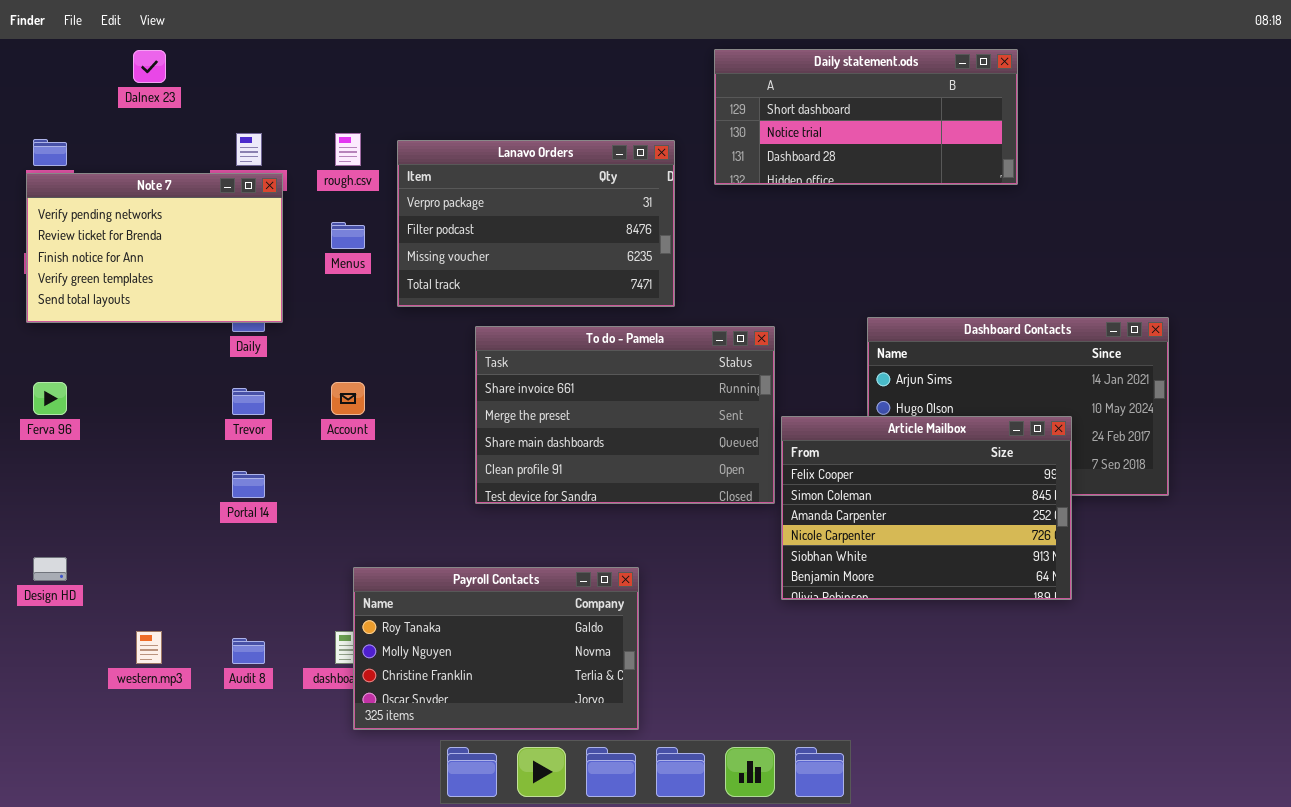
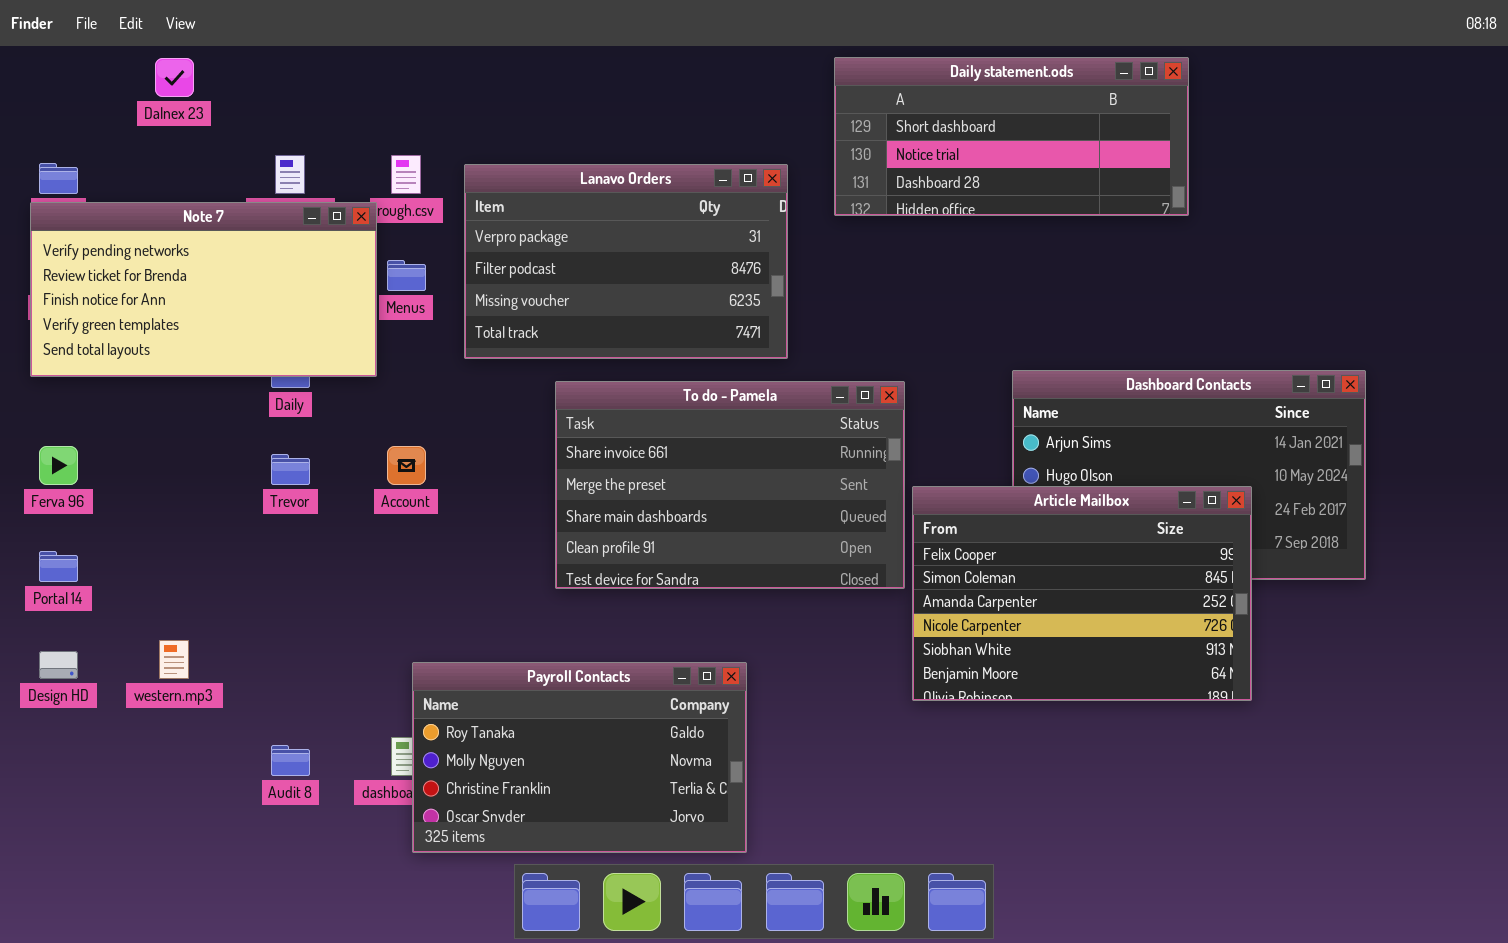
Note 7: [26,173,283,323] -> [30,202,377,377], resized
Portal 14: [232,471,265,498] -> [39,551,78,582], moved
western.mp3: [136,631,162,664] -> [159,640,189,679], moved

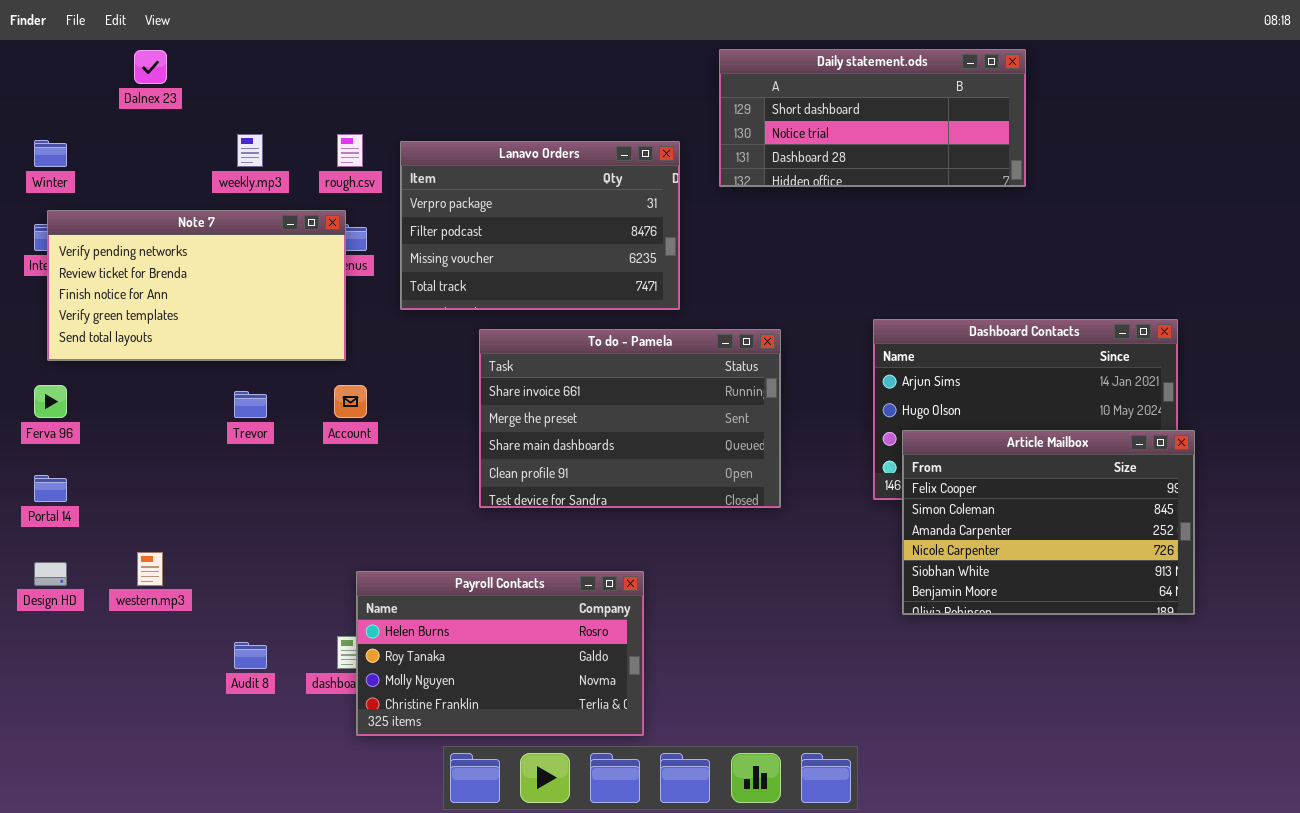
Note 7: [30,202,377,377] -> [47,210,346,361], moved
Article Mailbox: [912,486,1252,701] -> [902,430,1195,615], moved
Payroll Contacts: [412,662,747,853] -> [356,571,644,736], scrolled up 1 row

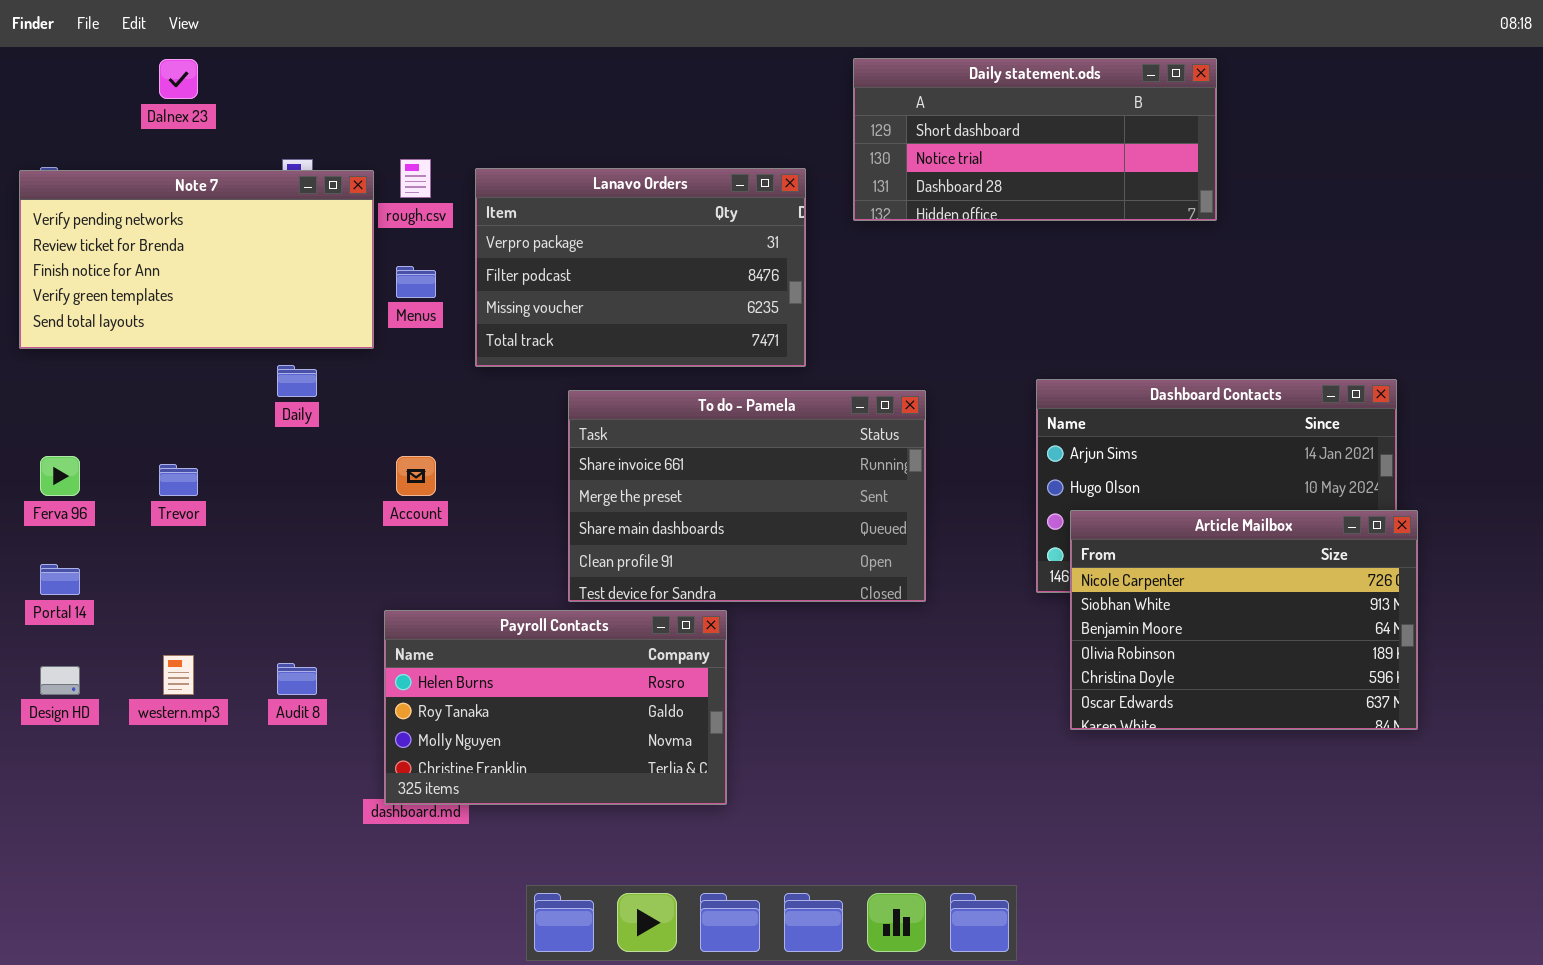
Note 7: [47,210,346,361] -> [19,170,374,349], moved
Trevor: [234,391,267,418] -> [159,464,198,496], moved
Article Mailbox: [902,430,1195,615] -> [1070,510,1418,730], scrolled down 3 rows
Payroll Contacts: [356,571,644,736] -> [384,610,727,805], moved
Audit 8: [234,642,267,669] -> [277,663,317,695], moved

